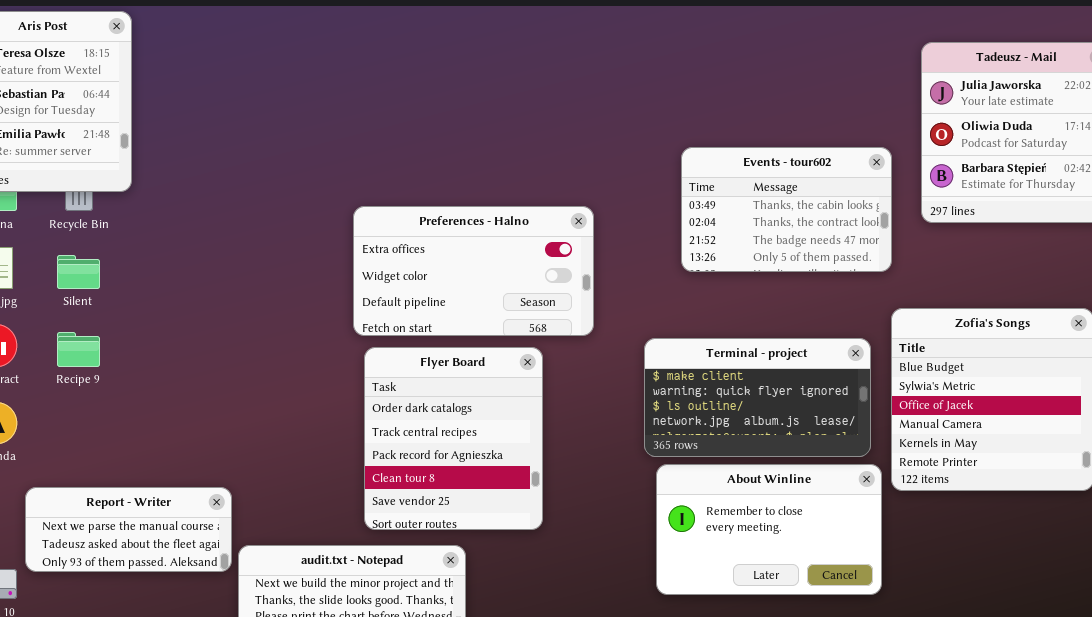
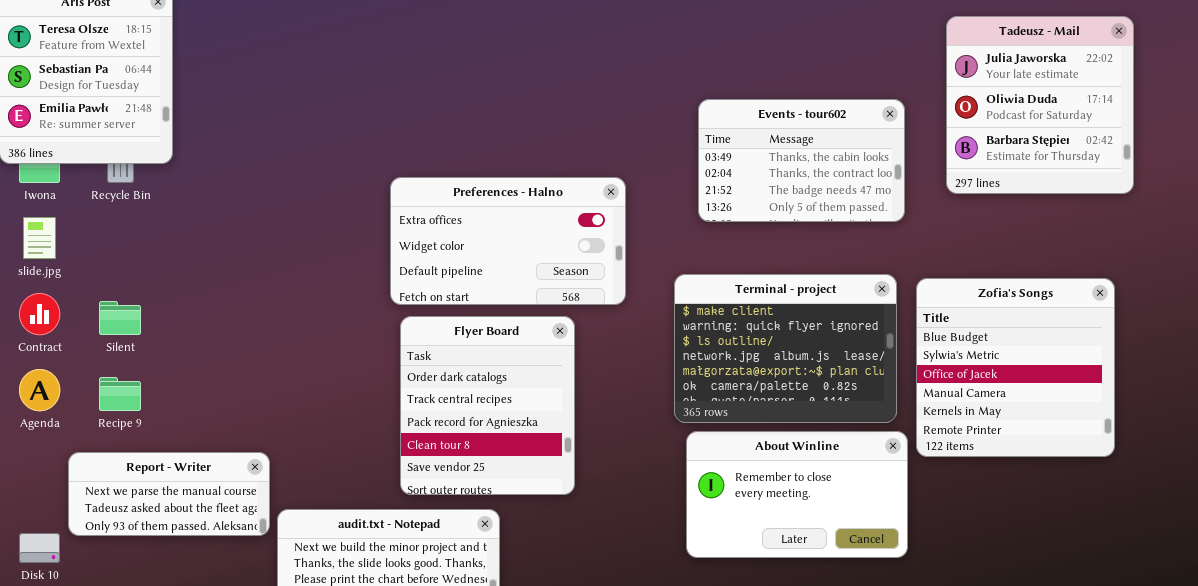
Events - tour602: [681,147,892,272] -> [698,99,905,222], moved
Silent: [57,255,100,289] -> [99,301,141,335], moved
Recipe 9: [57,332,100,367] -> [99,377,141,411], moved
Terminal - project: [644,338,871,457] -> [674,274,897,423], resized

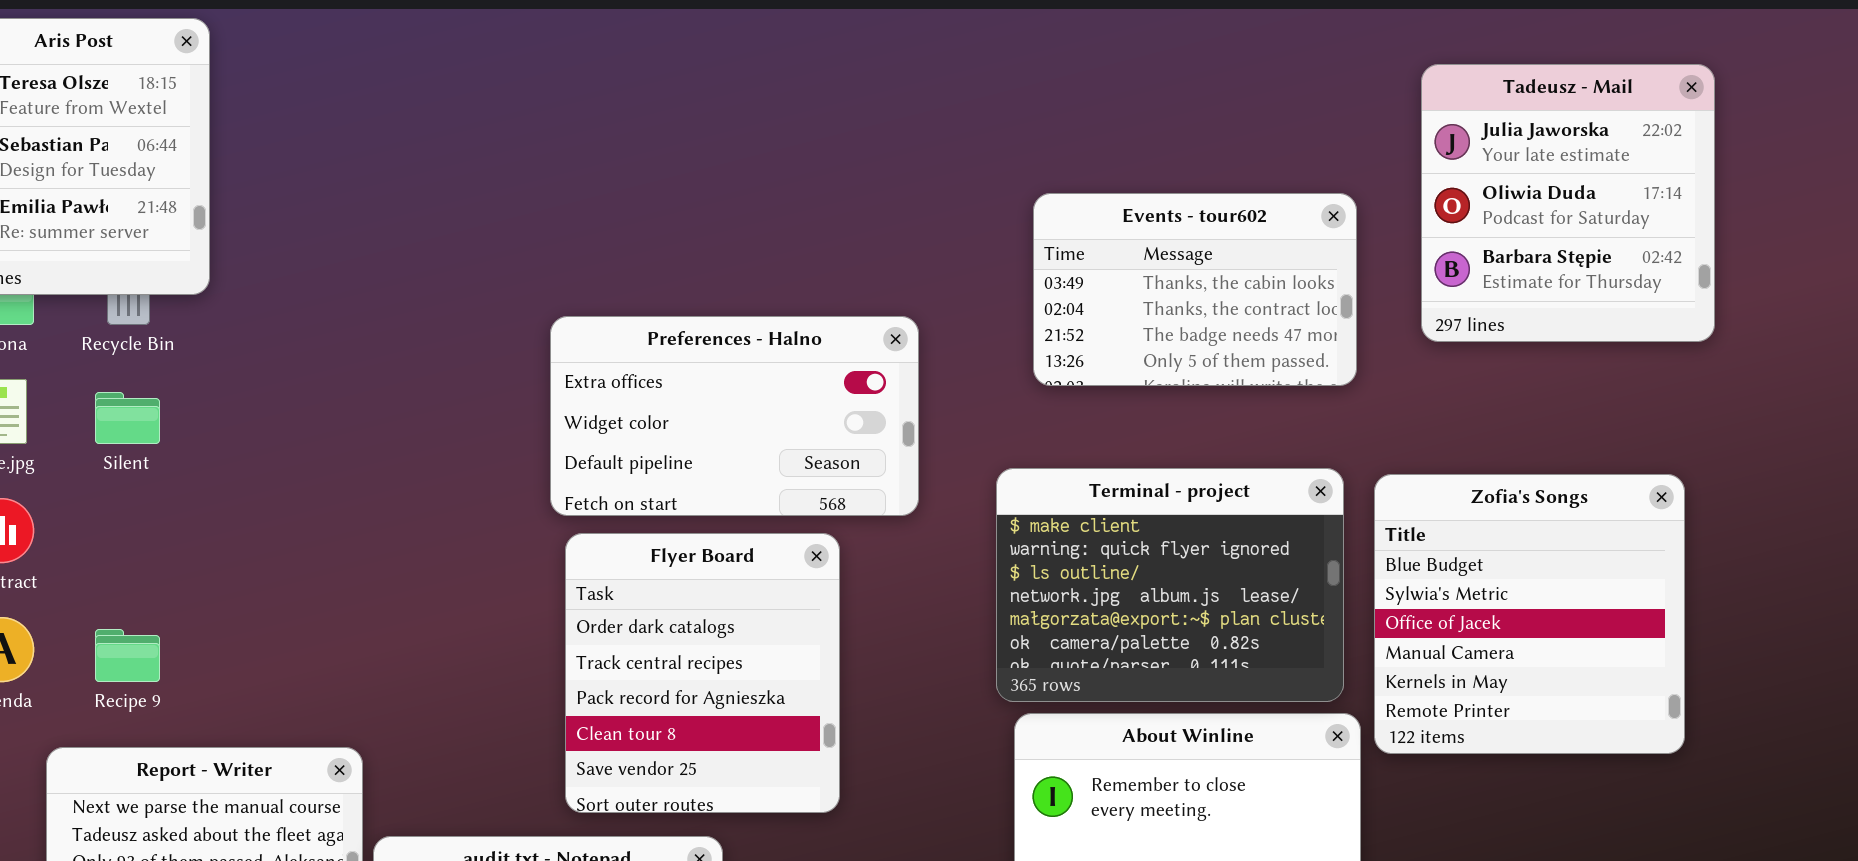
Silent: [99,301,141,335] -> [95,392,160,444], moved

